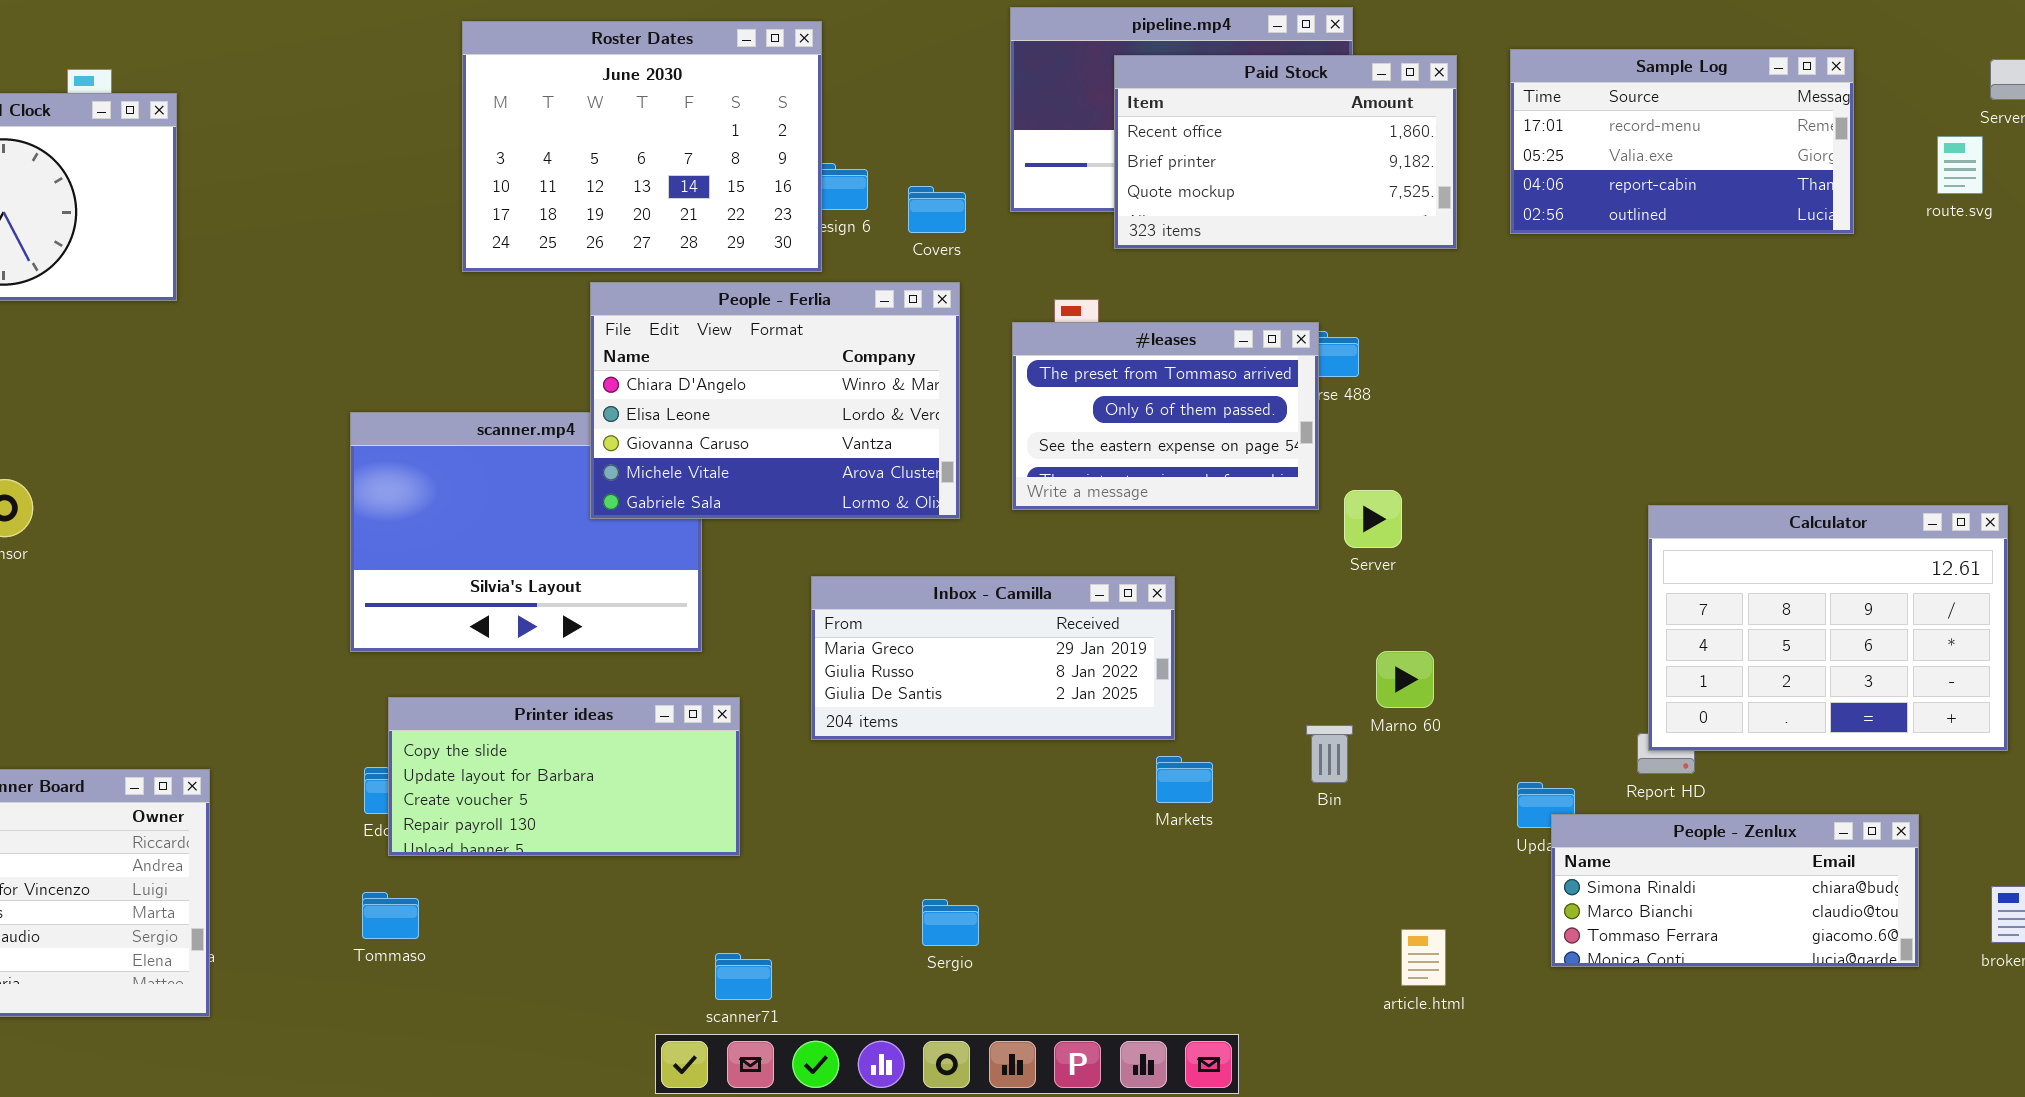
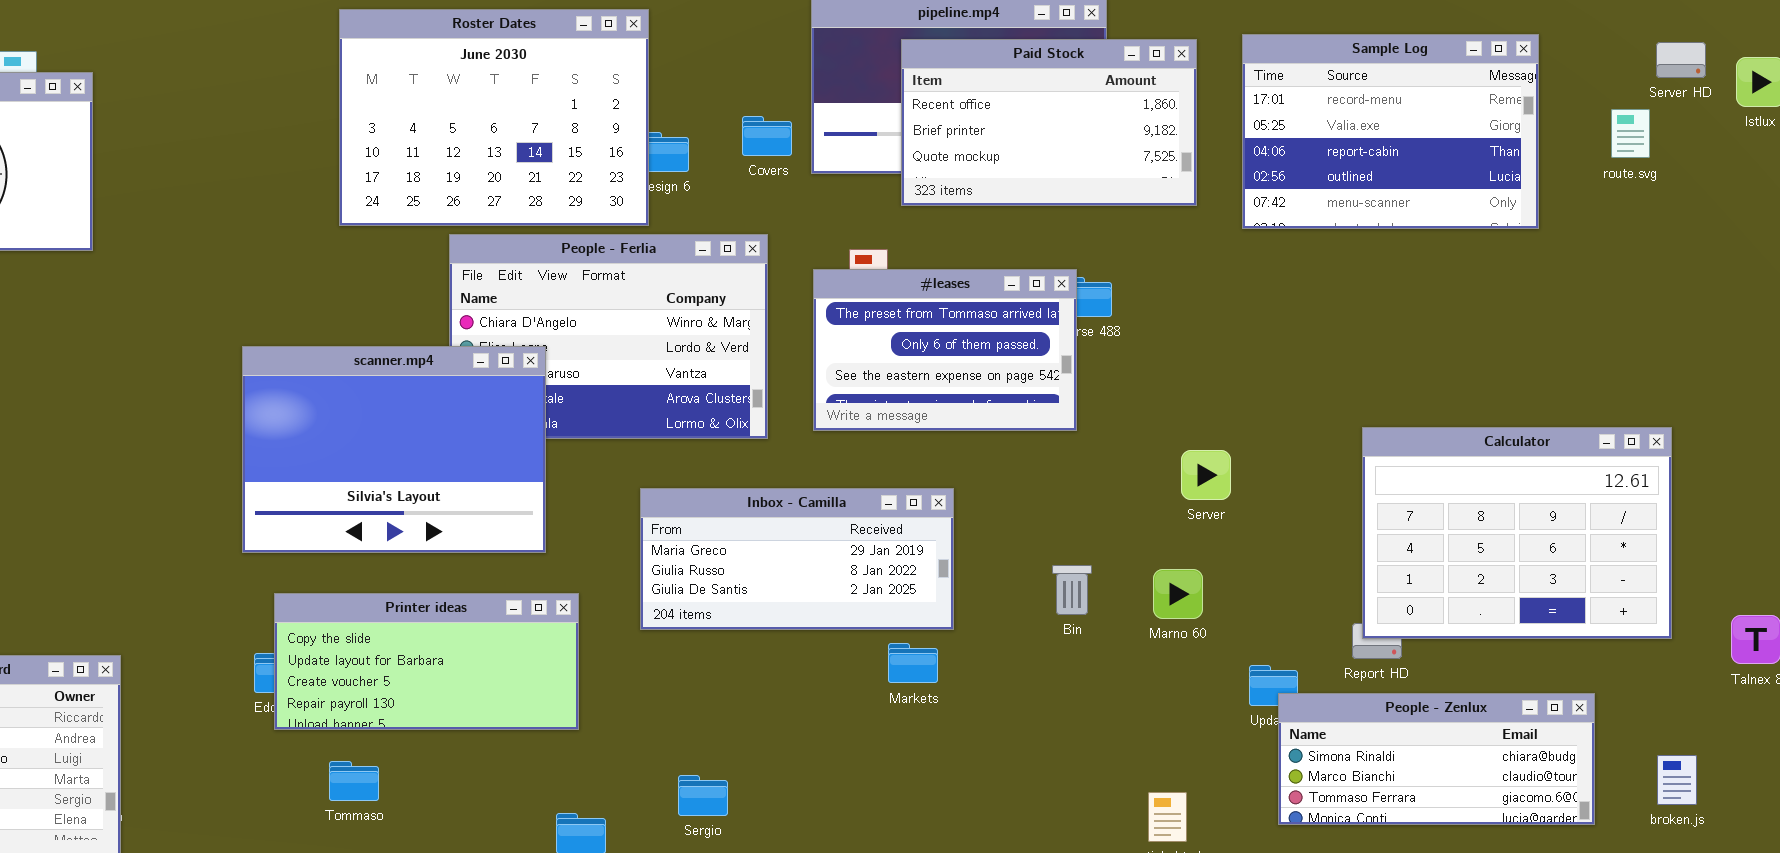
Sample Log: [1510,49,1854,234] -> [1242,34,1539,229], resized
Covers: [908,186,966,233] -> [742,116,792,156], moved
scanner.mp4: [350,412,702,652] -> [242,346,546,553], raised
Server: [1344,490,1402,548] -> [1181,450,1231,500], moved
Marno 60: [1376,651,1434,708] -> [1153,569,1203,619], moved
Bin: [1306,725,1353,783] -> [1052,565,1092,615], moved
Markets: [1156,756,1213,803] -> [888,643,938,683], moved
Tommaso: [362,892,419,939] -> [329,761,379,801], moved
Sergio: [922,899,979,946] -> [678,775,728,816], moved

